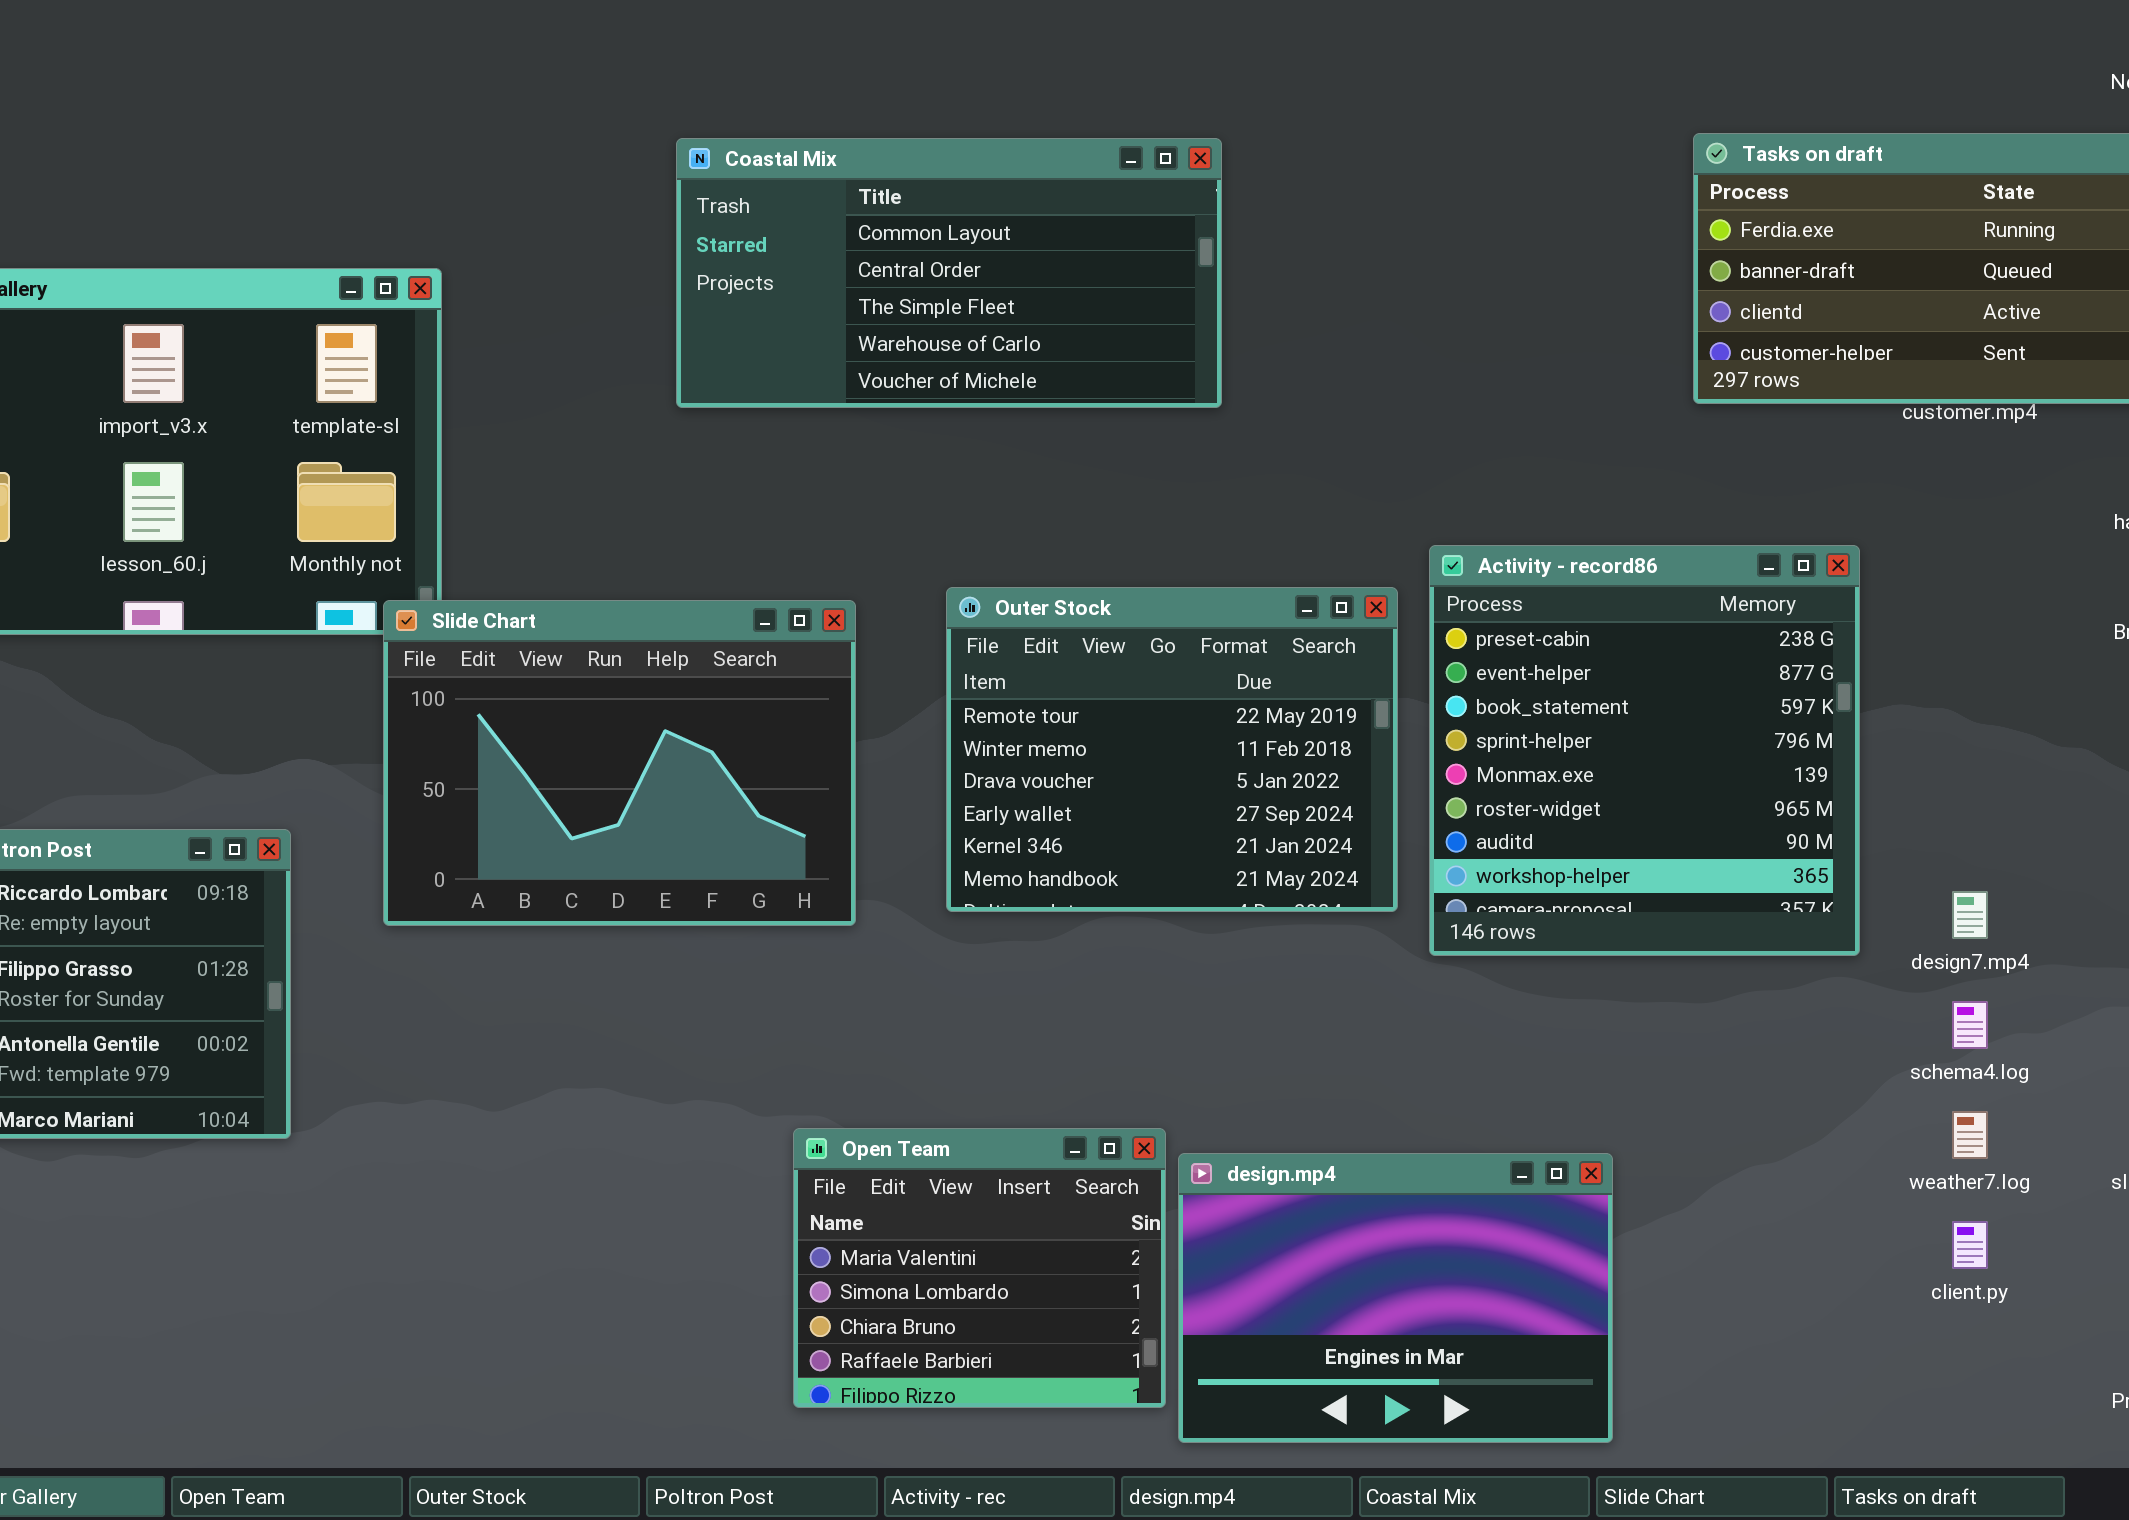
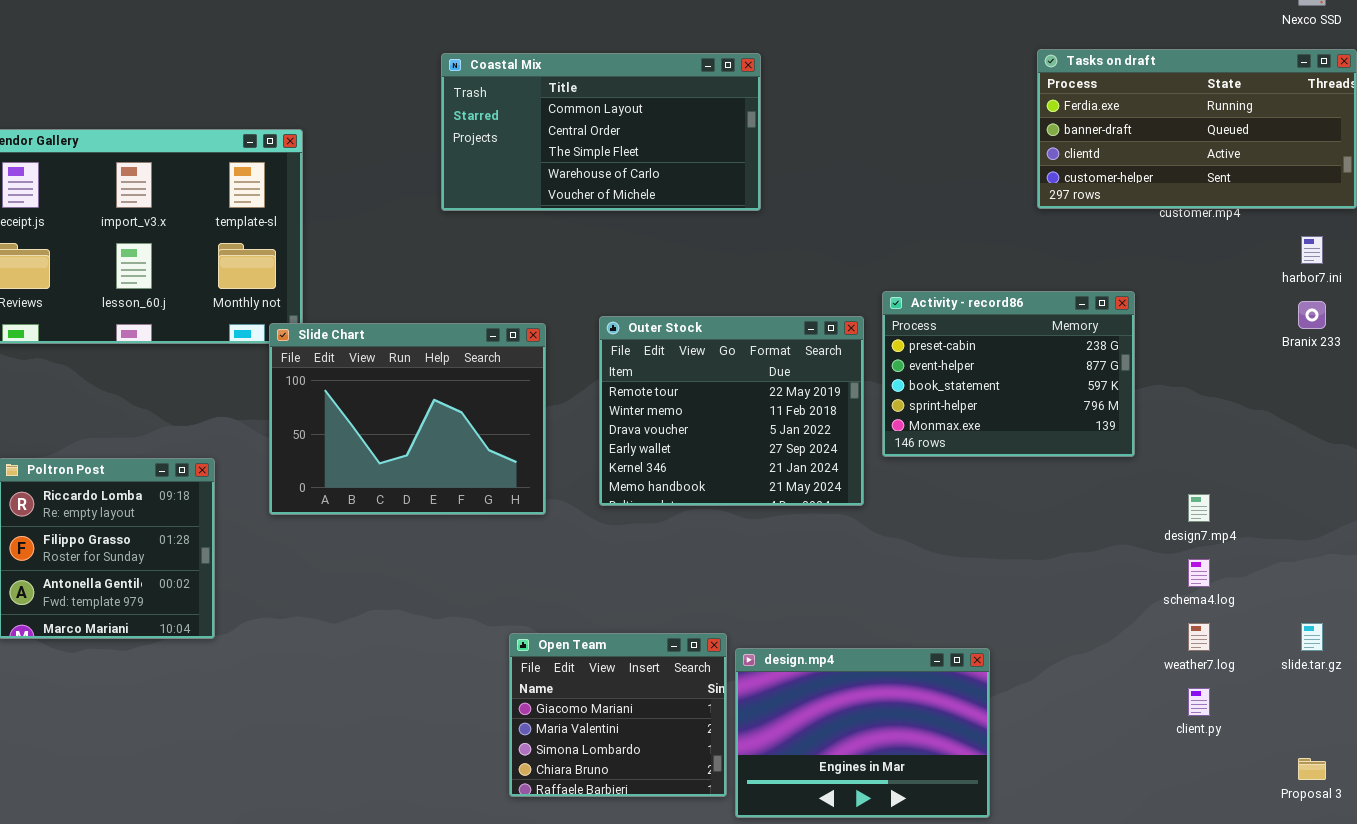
Activity - record86: [1429,545,1860,956] -> [882,291,1135,457], resized
Open Team: [793,1128,1166,1408] -> [509,633,727,797], scrolled up 1 row

